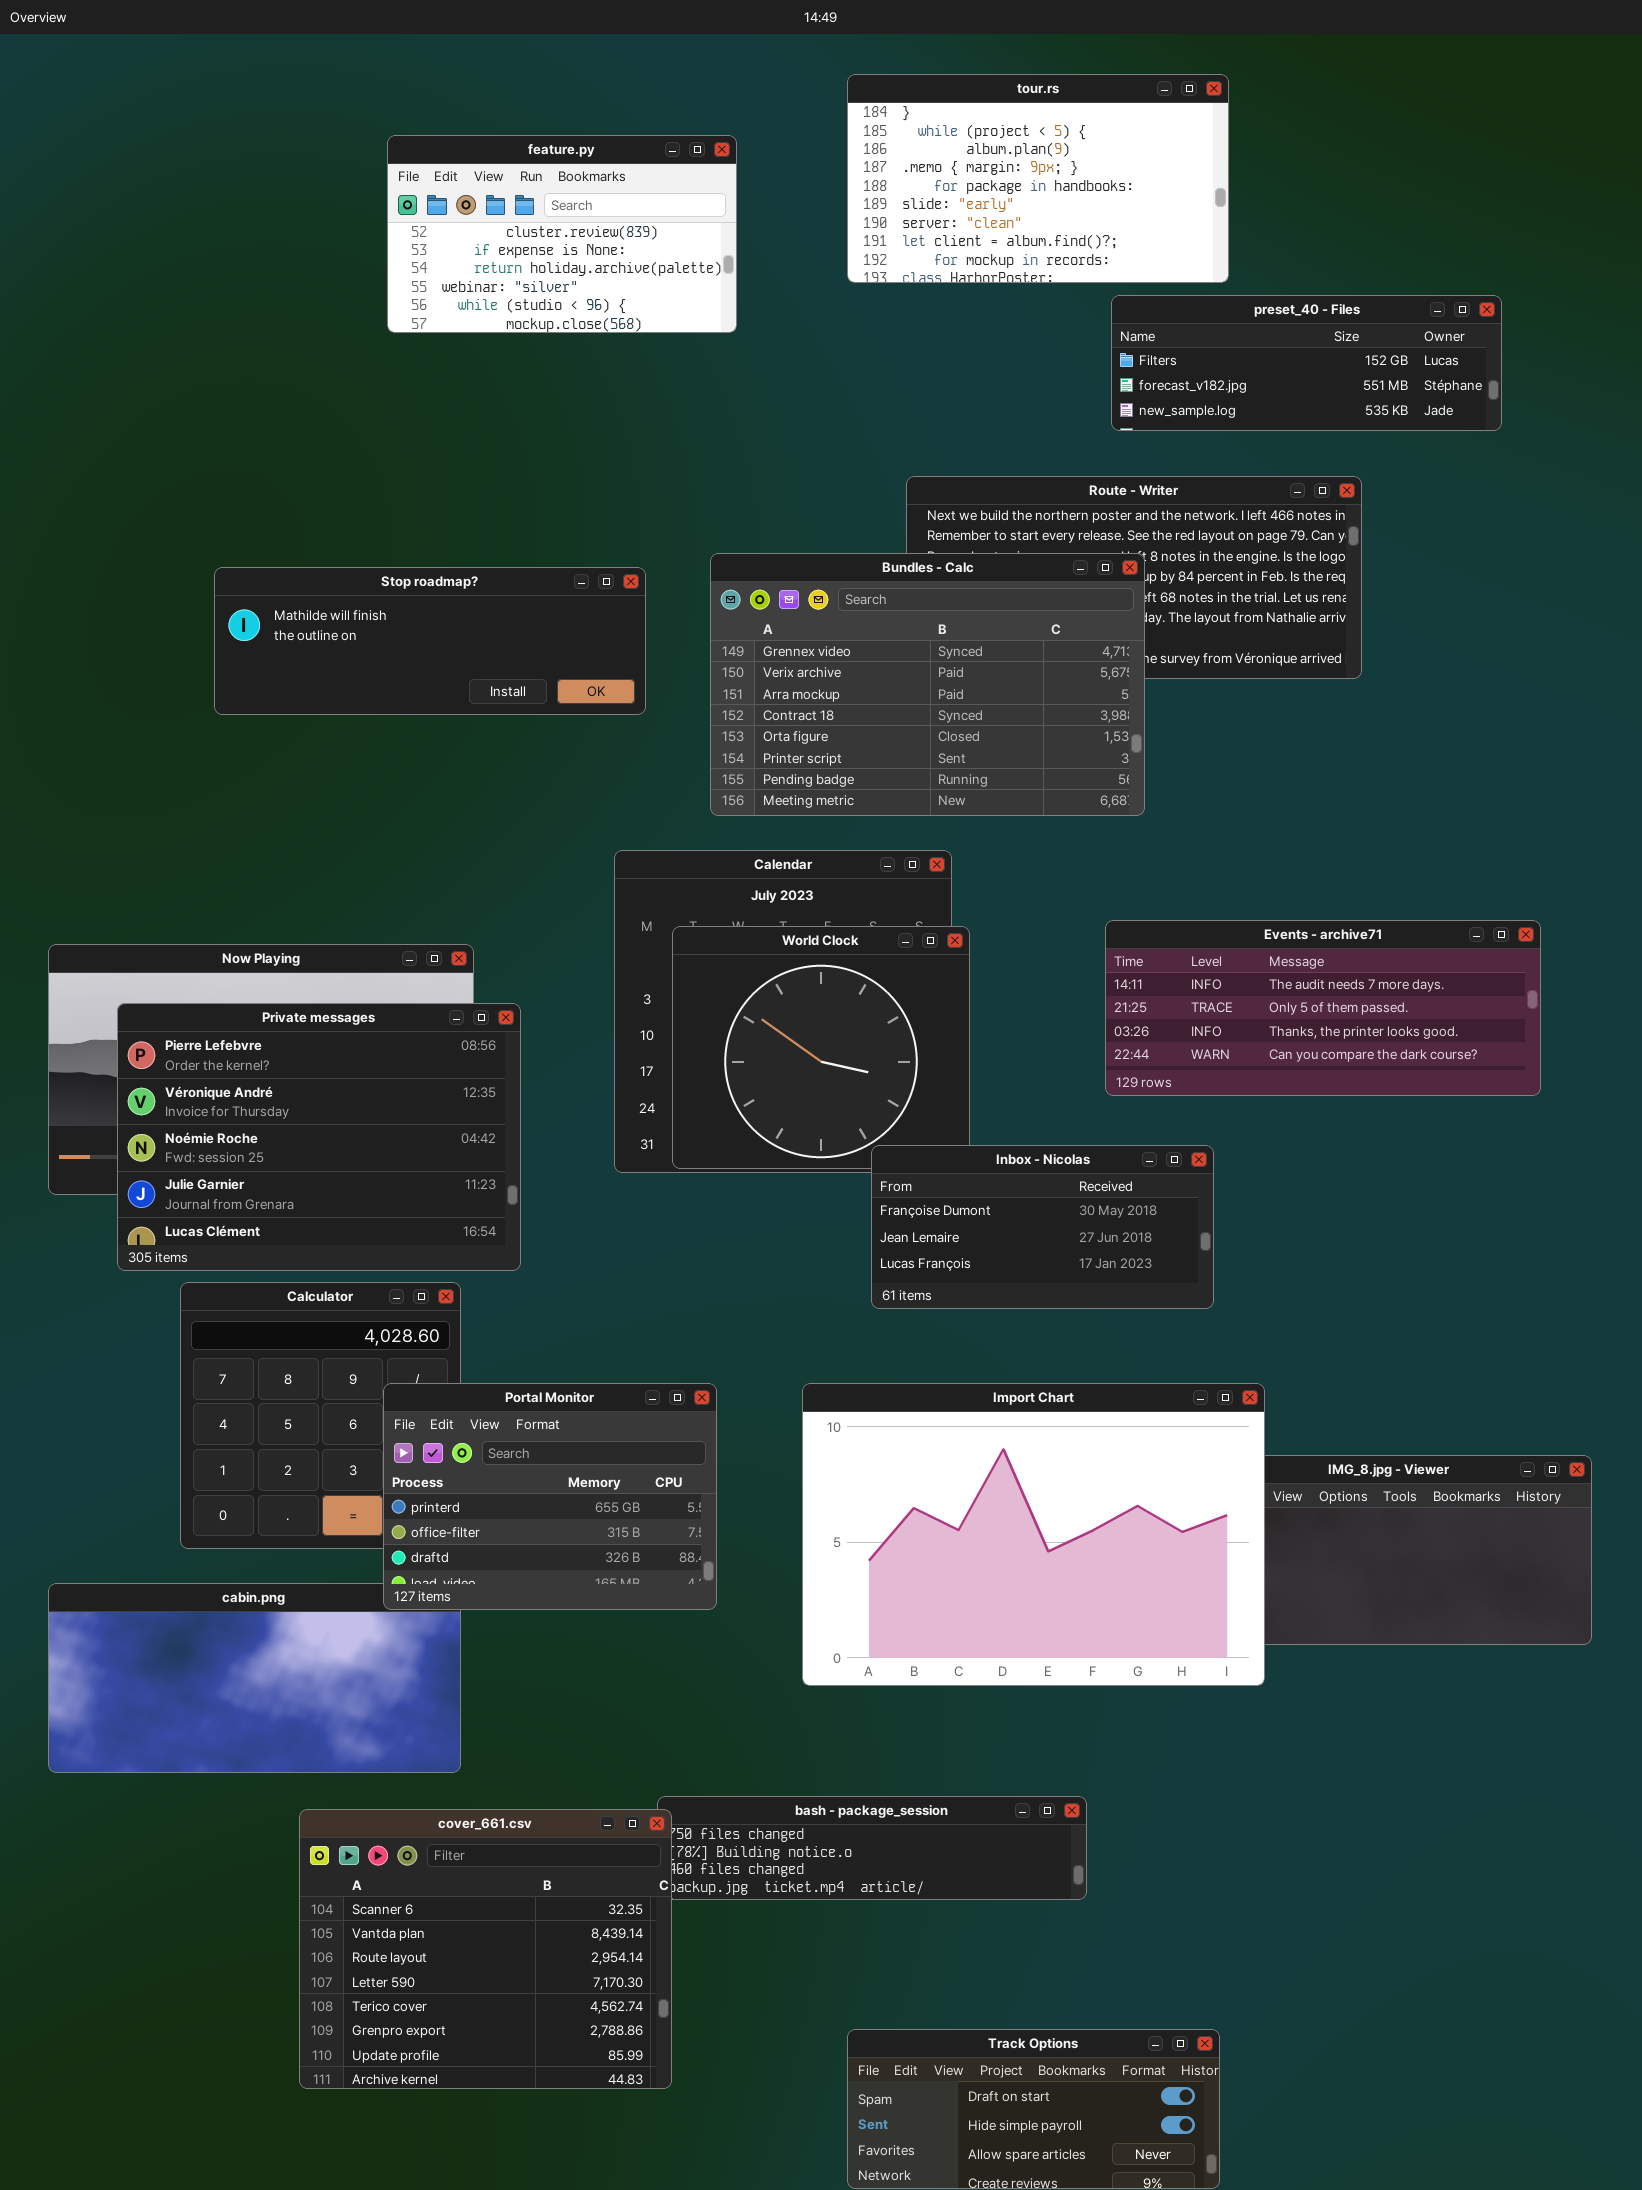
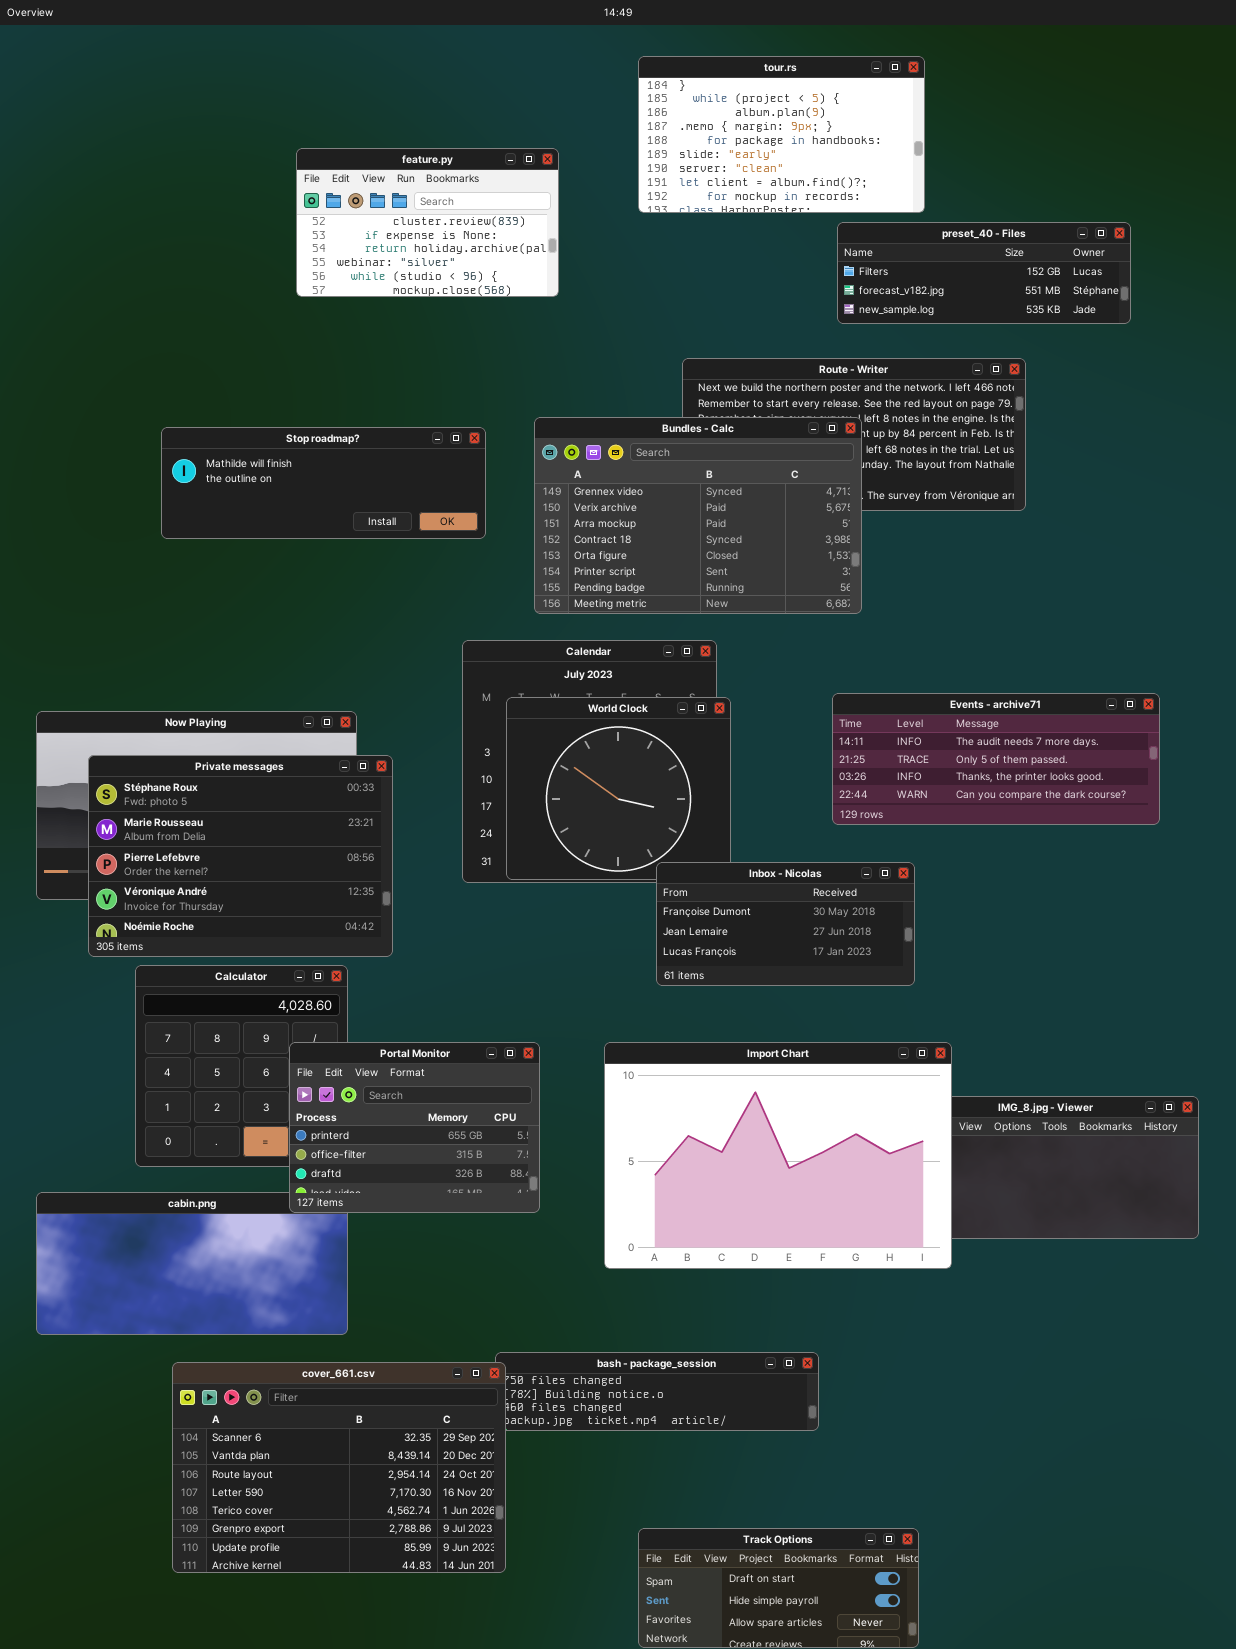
feature.py: [387,135,737,333] -> [296,148,559,297], moved
Private messages: [117,1003,521,1271] -> [88,755,393,957], scrolled up 2 rows
cover_661.csv: [299,1809,672,2089] -> [172,1362,506,1573], resized

